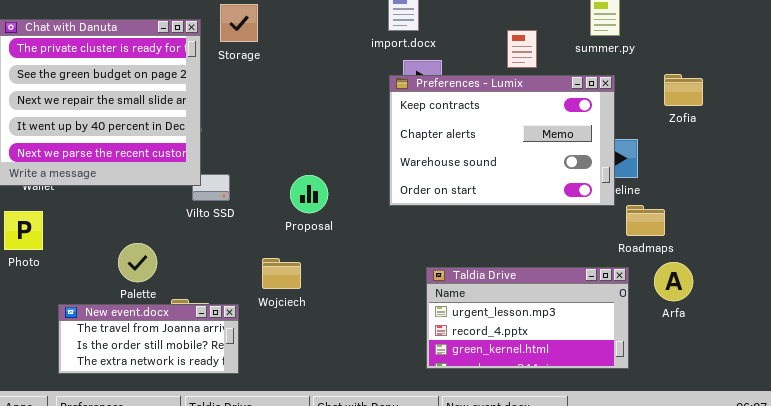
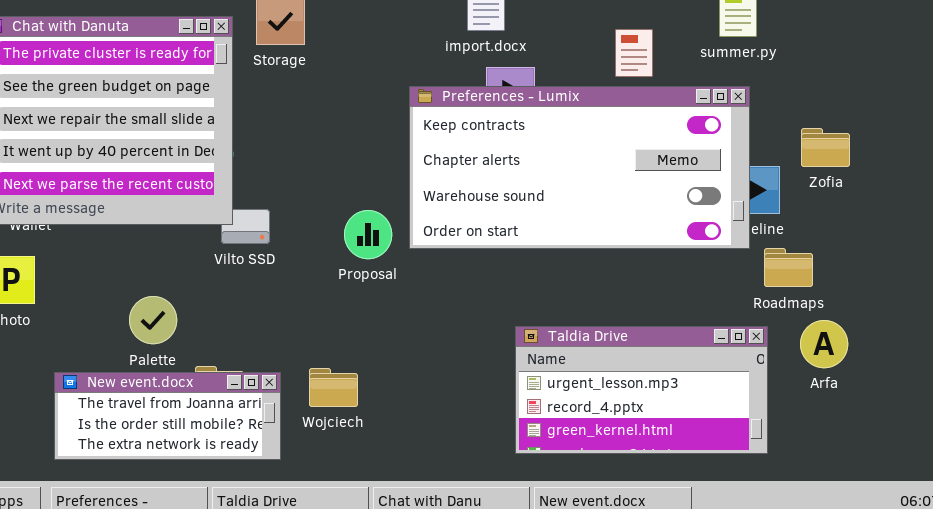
Zofia: [664,74,703,106] -> [801,128,850,167], moved
Preferences - Lumix: [389,75,615,206] -> [409,86,750,249], resized
Wojciech: [262,258,301,289] -> [309,368,358,407], moved

